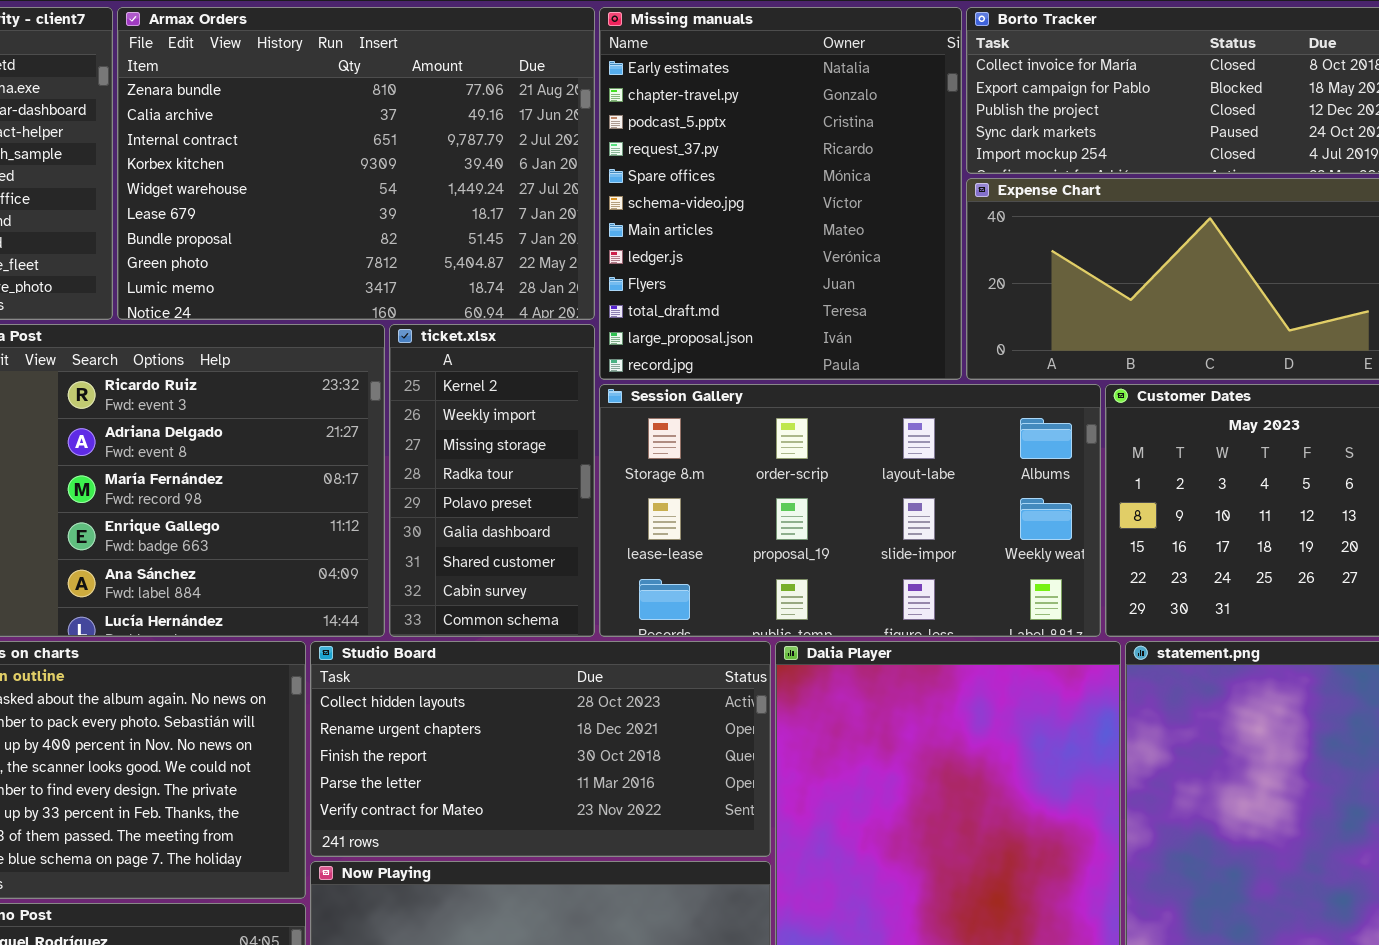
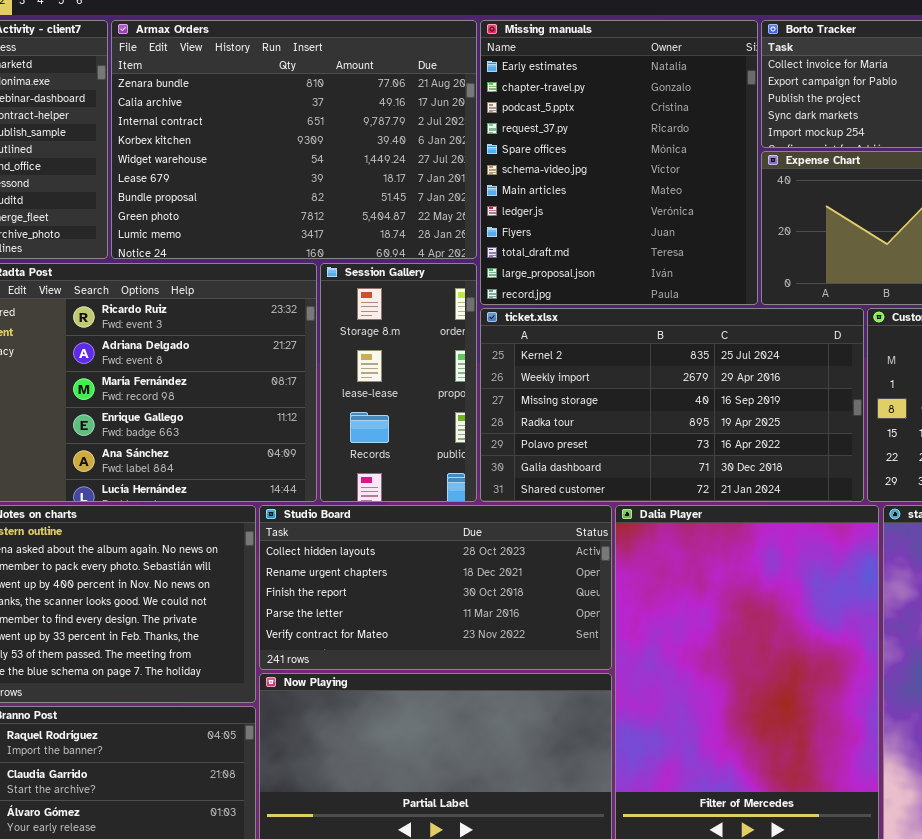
ticket.xlsx: [389,324,595,637] -> [480,308,864,502], moved, resized
Session Gallery: [599,384,1101,637] -> [320,263,477,502], moved, resized

